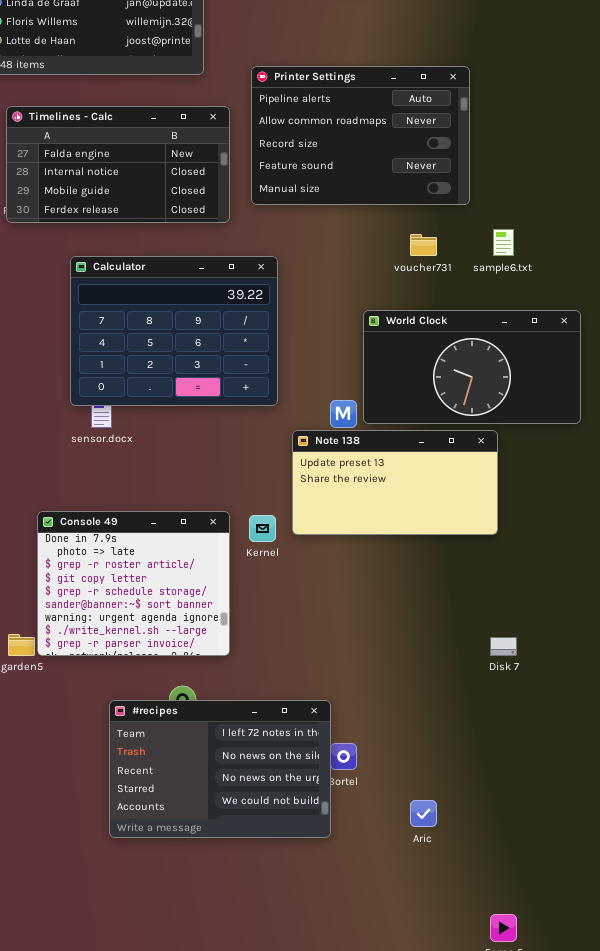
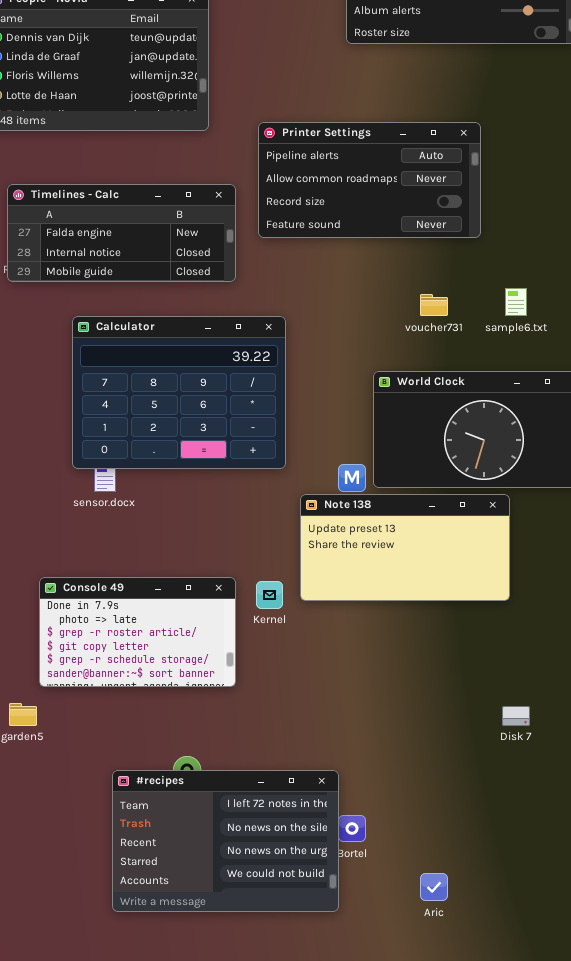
Printer Settings: [251,66,470,205] -> [258,122,481,238], resized
Timelines - Calc: [6,106,230,223] -> [7,184,236,282], resized
Console 49: [37,511,230,656] -> [39,577,236,687], resized

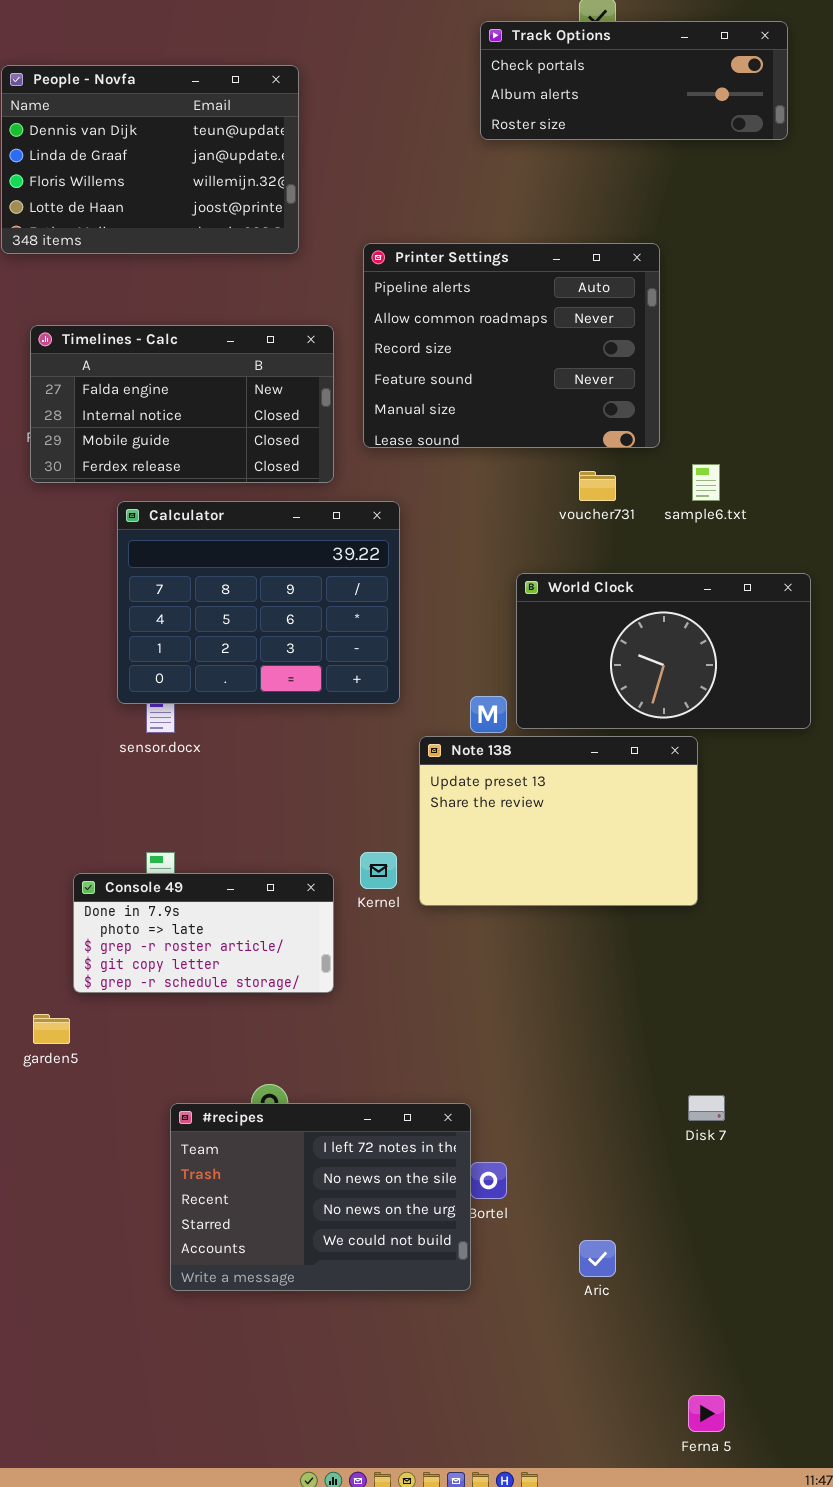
Printer Settings: [258,122,481,238] -> [363,243,660,448], resized
Timelines - Calc: [7,184,236,282] -> [30,325,334,483], resized
Note 138: [300,494,510,601] -> [419,736,698,906], resized
Console 49: [39,577,236,687] -> [73,873,334,993], resized
Disk 7: [502,706,530,726] -> [688,1095,725,1121], moved

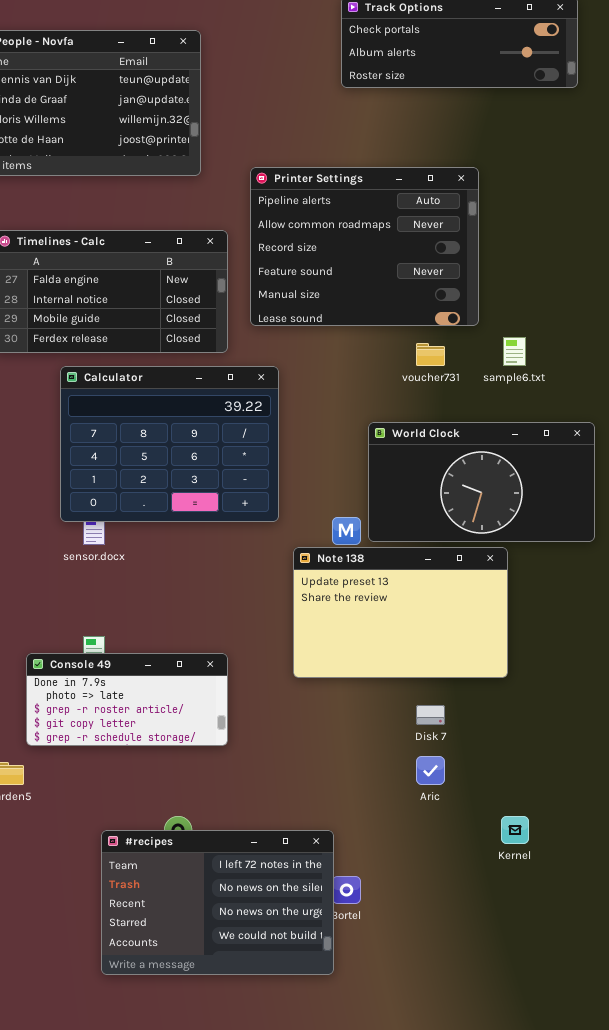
Kernel: [360,852,397,889] -> [501,816,529,844], moved
Disk 7: [688,1095,725,1121] -> [416,705,445,725], moved
Aric: [579,1240,616,1277] -> [416,756,445,785], moved

